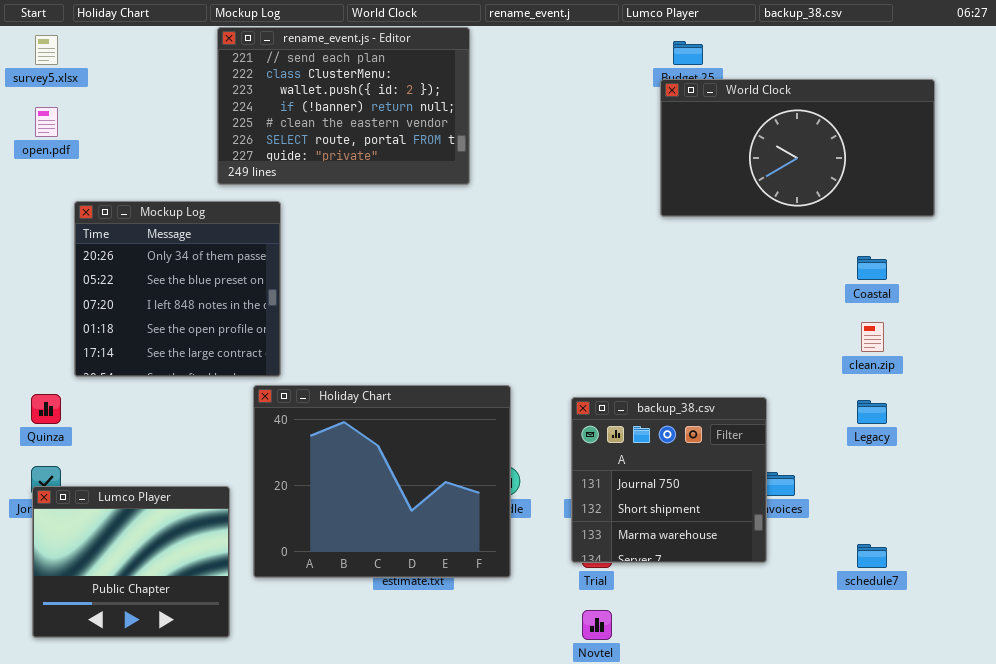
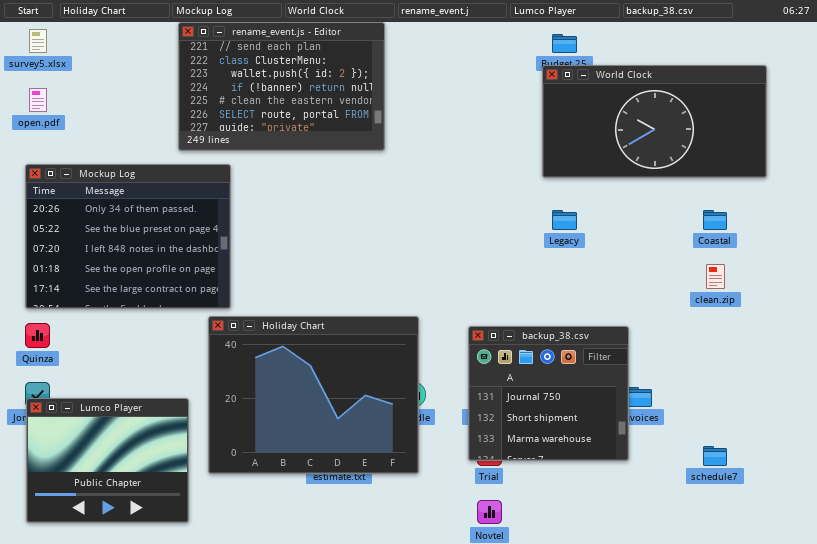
Mockup Log: [74,201,281,377] -> [25,164,231,309], resized
Legacy: [857,400,887,424] -> [552,210,577,230], moved

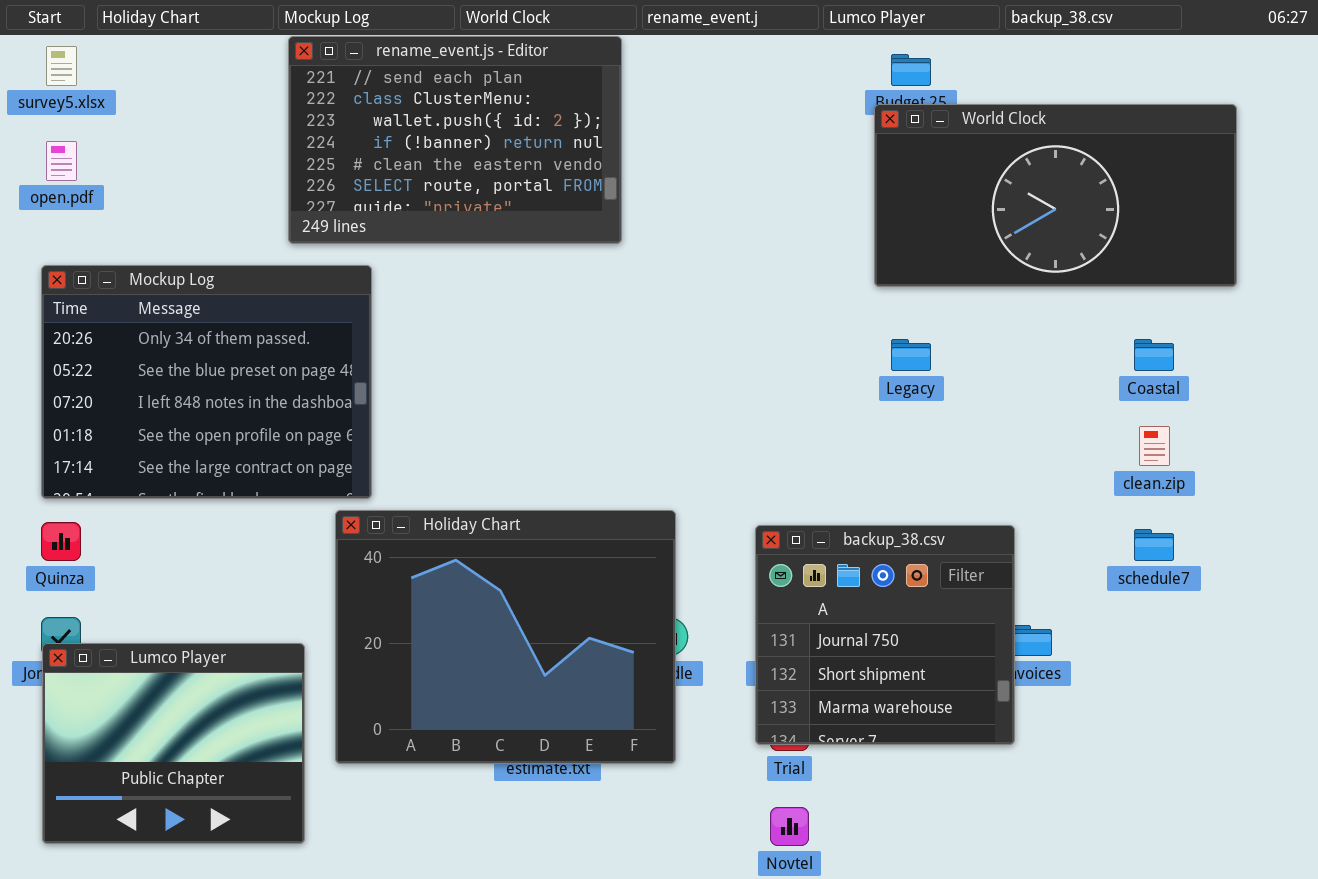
schedule7: [703,446,727,466] -> [1134,529,1174,561], moved

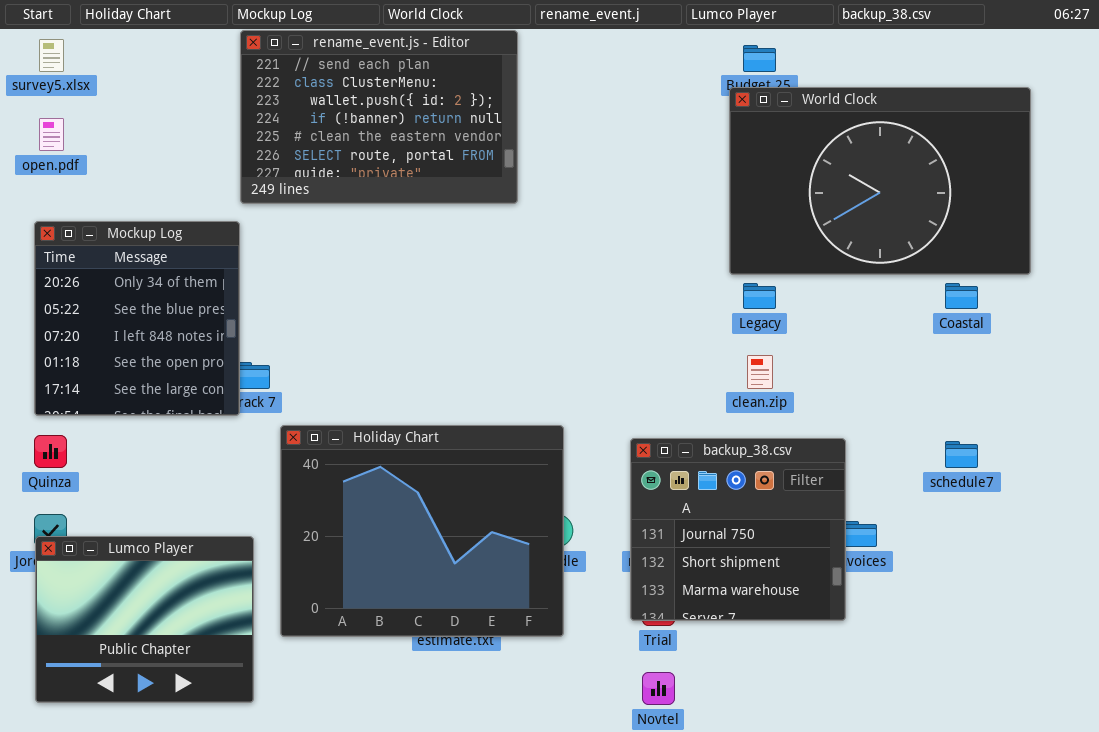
World Clock: [874,104,1237,287] -> [729,87,1031,275], resized
Mockup Log: [41,265,372,499] -> [34,221,240,416], resized
clean.zip: [1139,426,1170,466] -> [747,355,773,389], moved

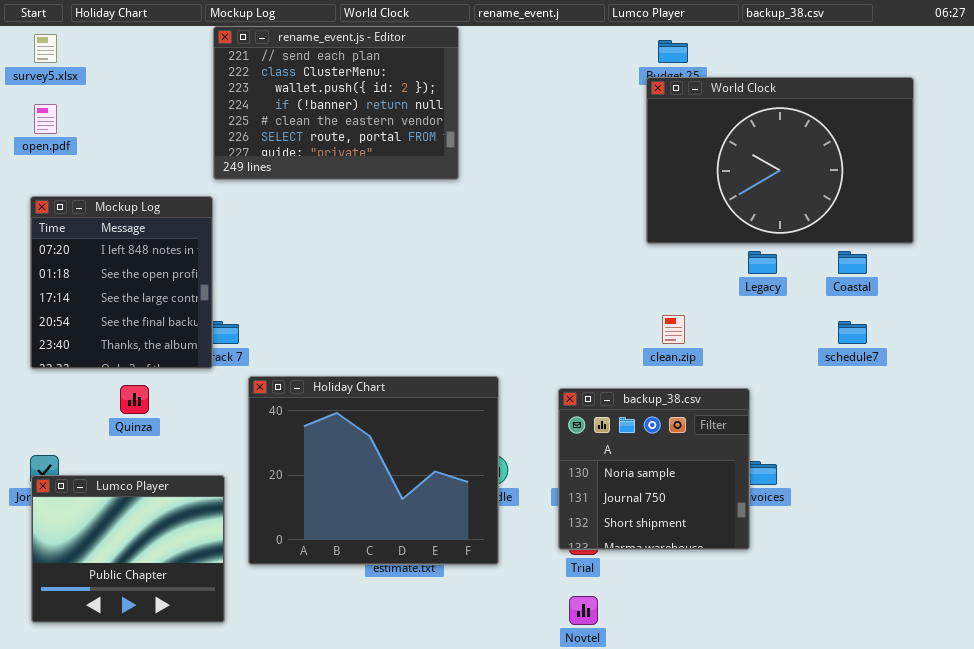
Mockup Log: [34,221,240,416] -> [30,196,213,369], scrolled down 2 rows
Legacy: [743,283,776,309] -> [748,251,777,274], moved
Quinza: [34,435,67,468] -> [120,385,149,414], moved
backup_38.csv: [630,438,846,621] -> [558,388,750,550], scrolled up 1 row
schedule7: [945,441,978,468] -> [838,321,867,344], moved

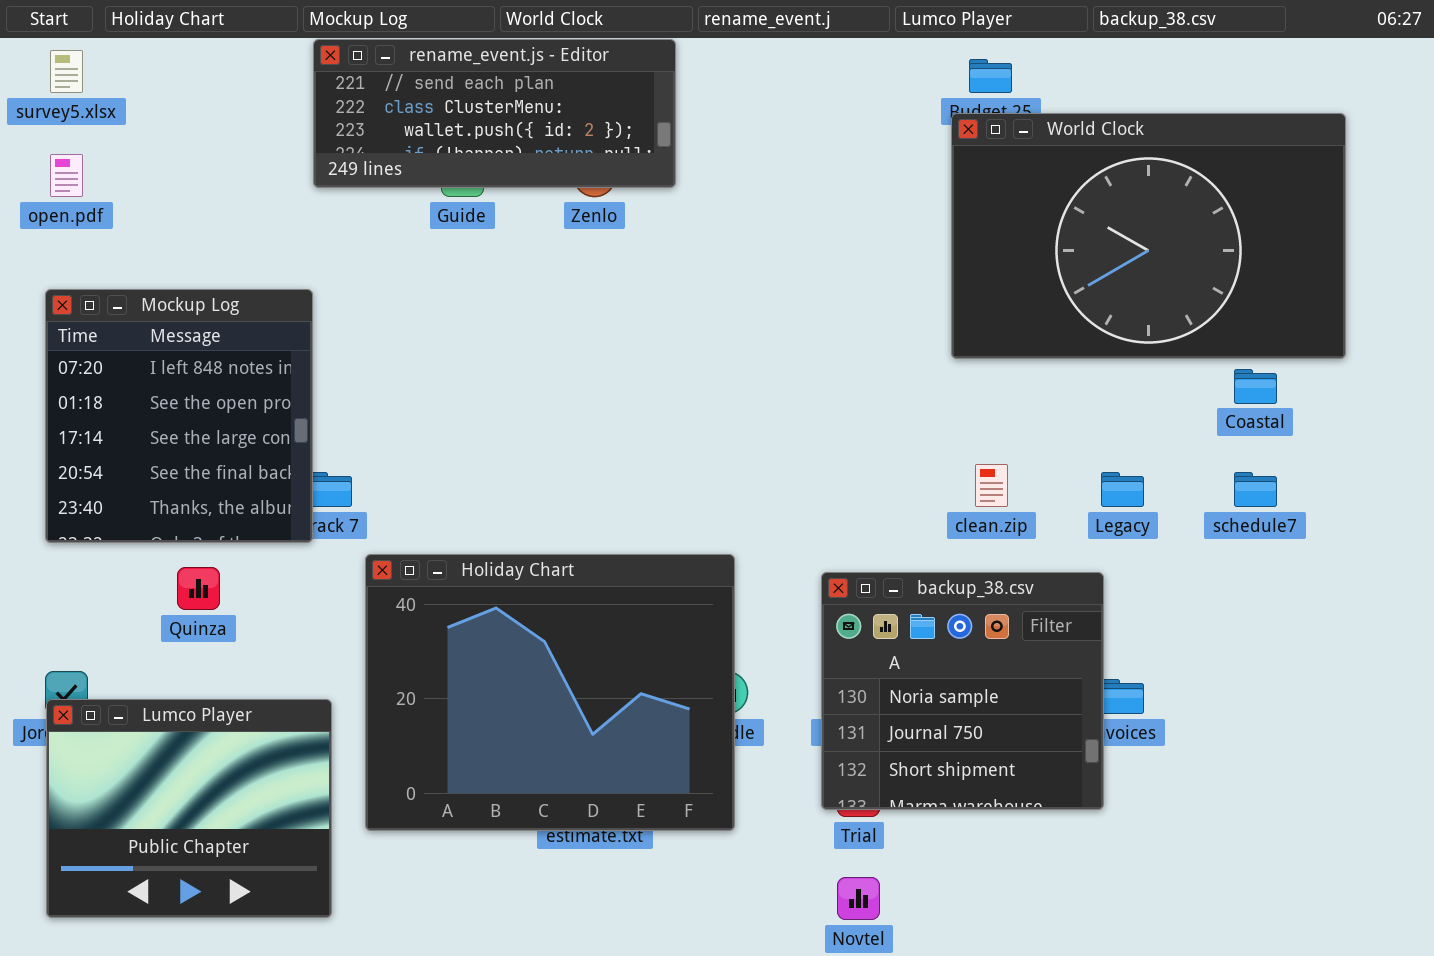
rename_event.js - Editor: [213,26,459,180] -> [313,39,676,188], resized
Legacy: [748,251,777,274] -> [1101,472,1144,507], moved

